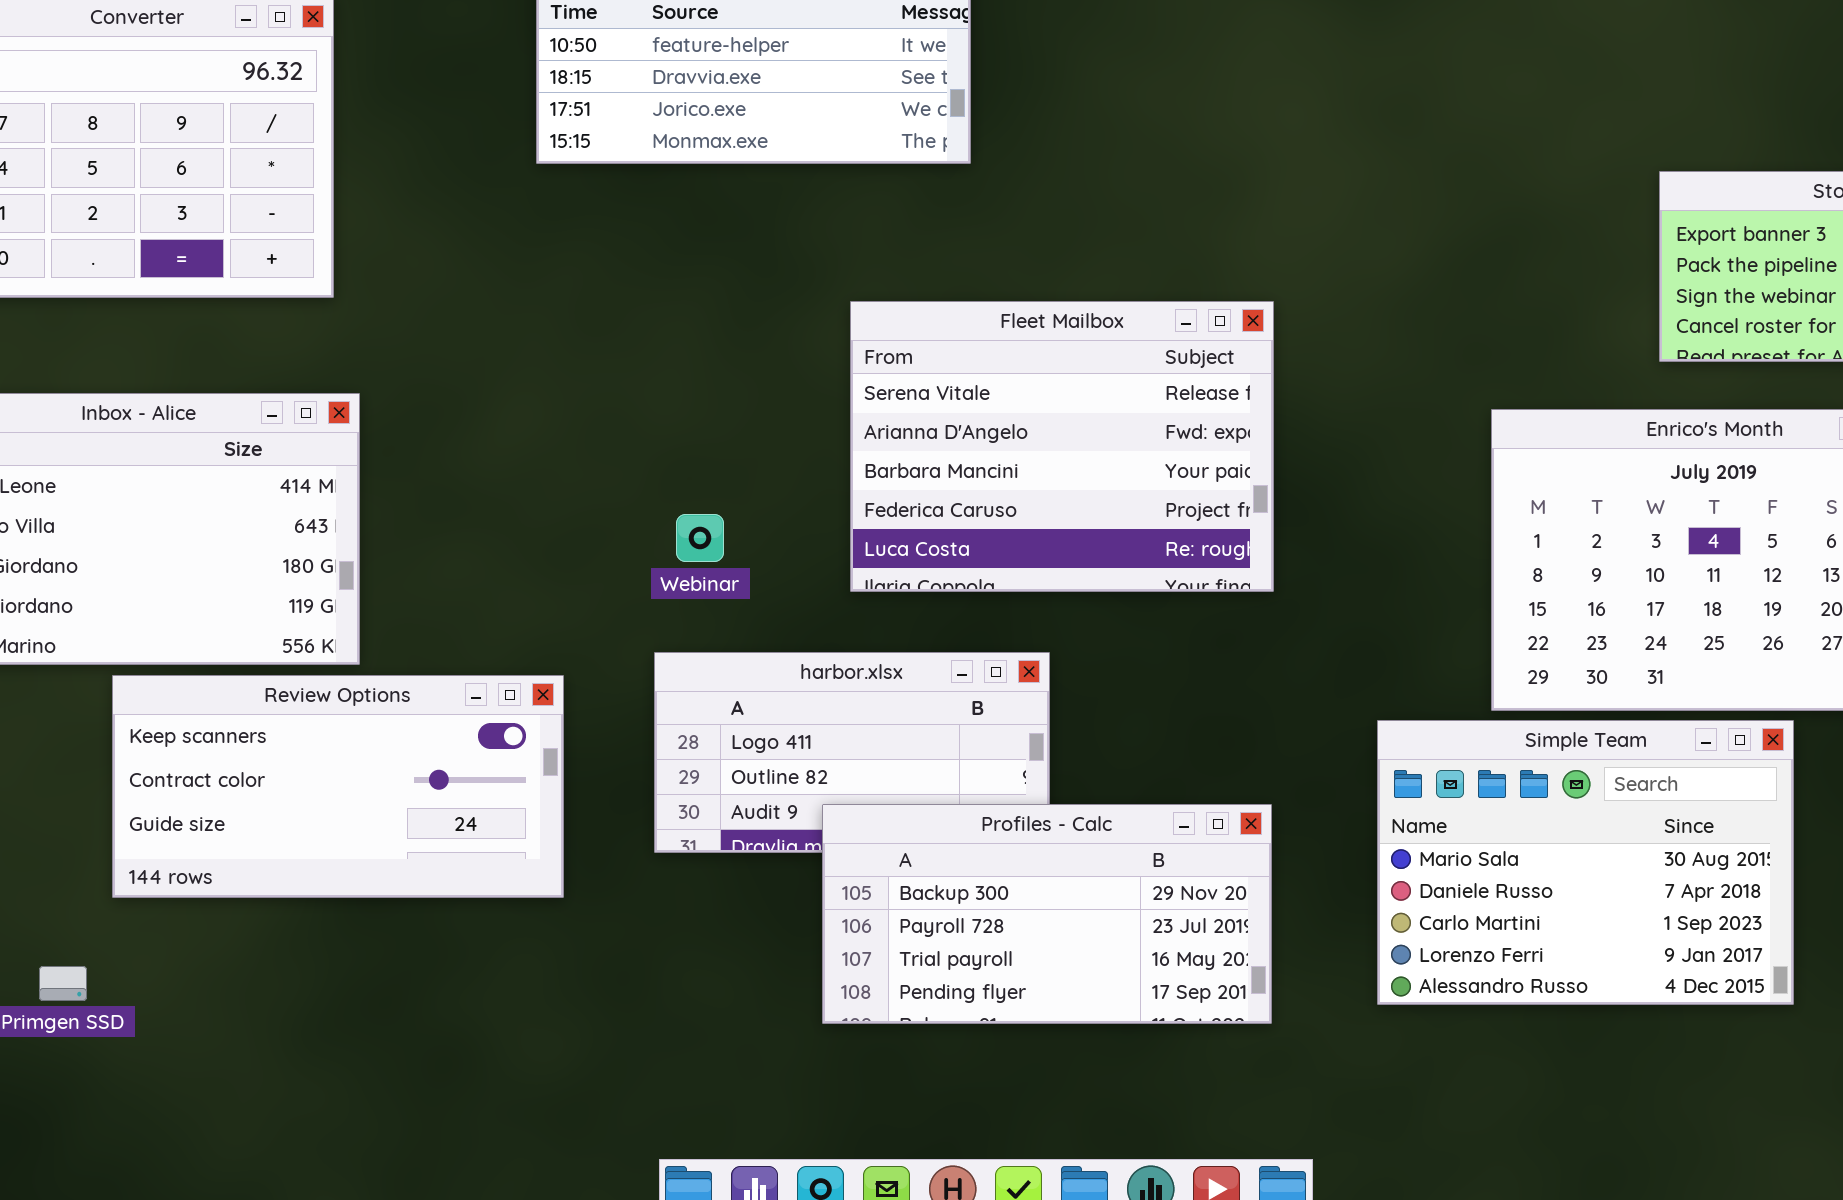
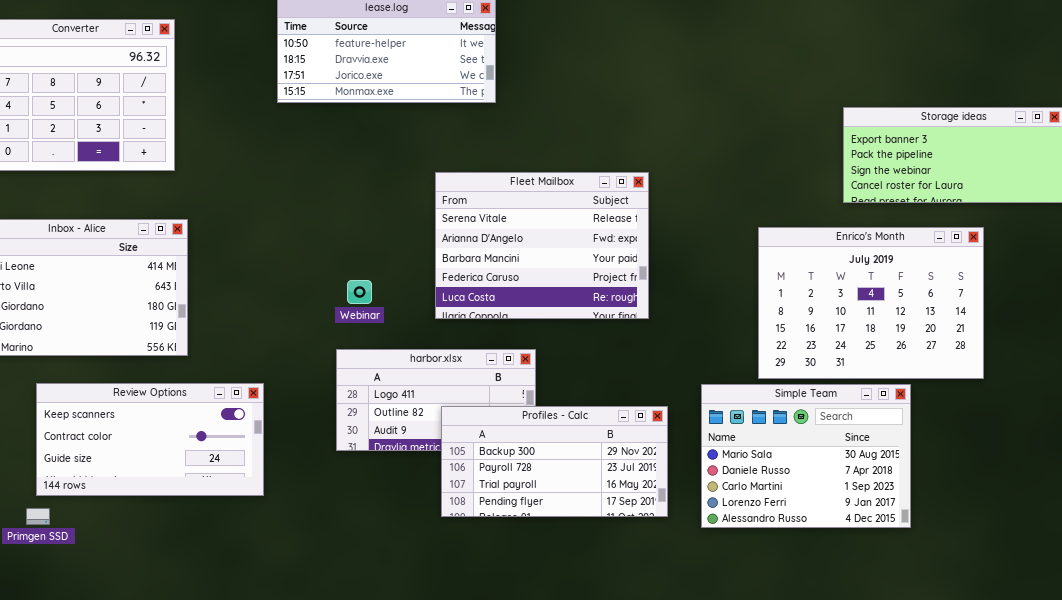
Review Options: [112,675,564,898] -> [36,383,264,496], moved
Profiles - Calc: [822,804,1272,1024] -> [441,406,668,517], moved

